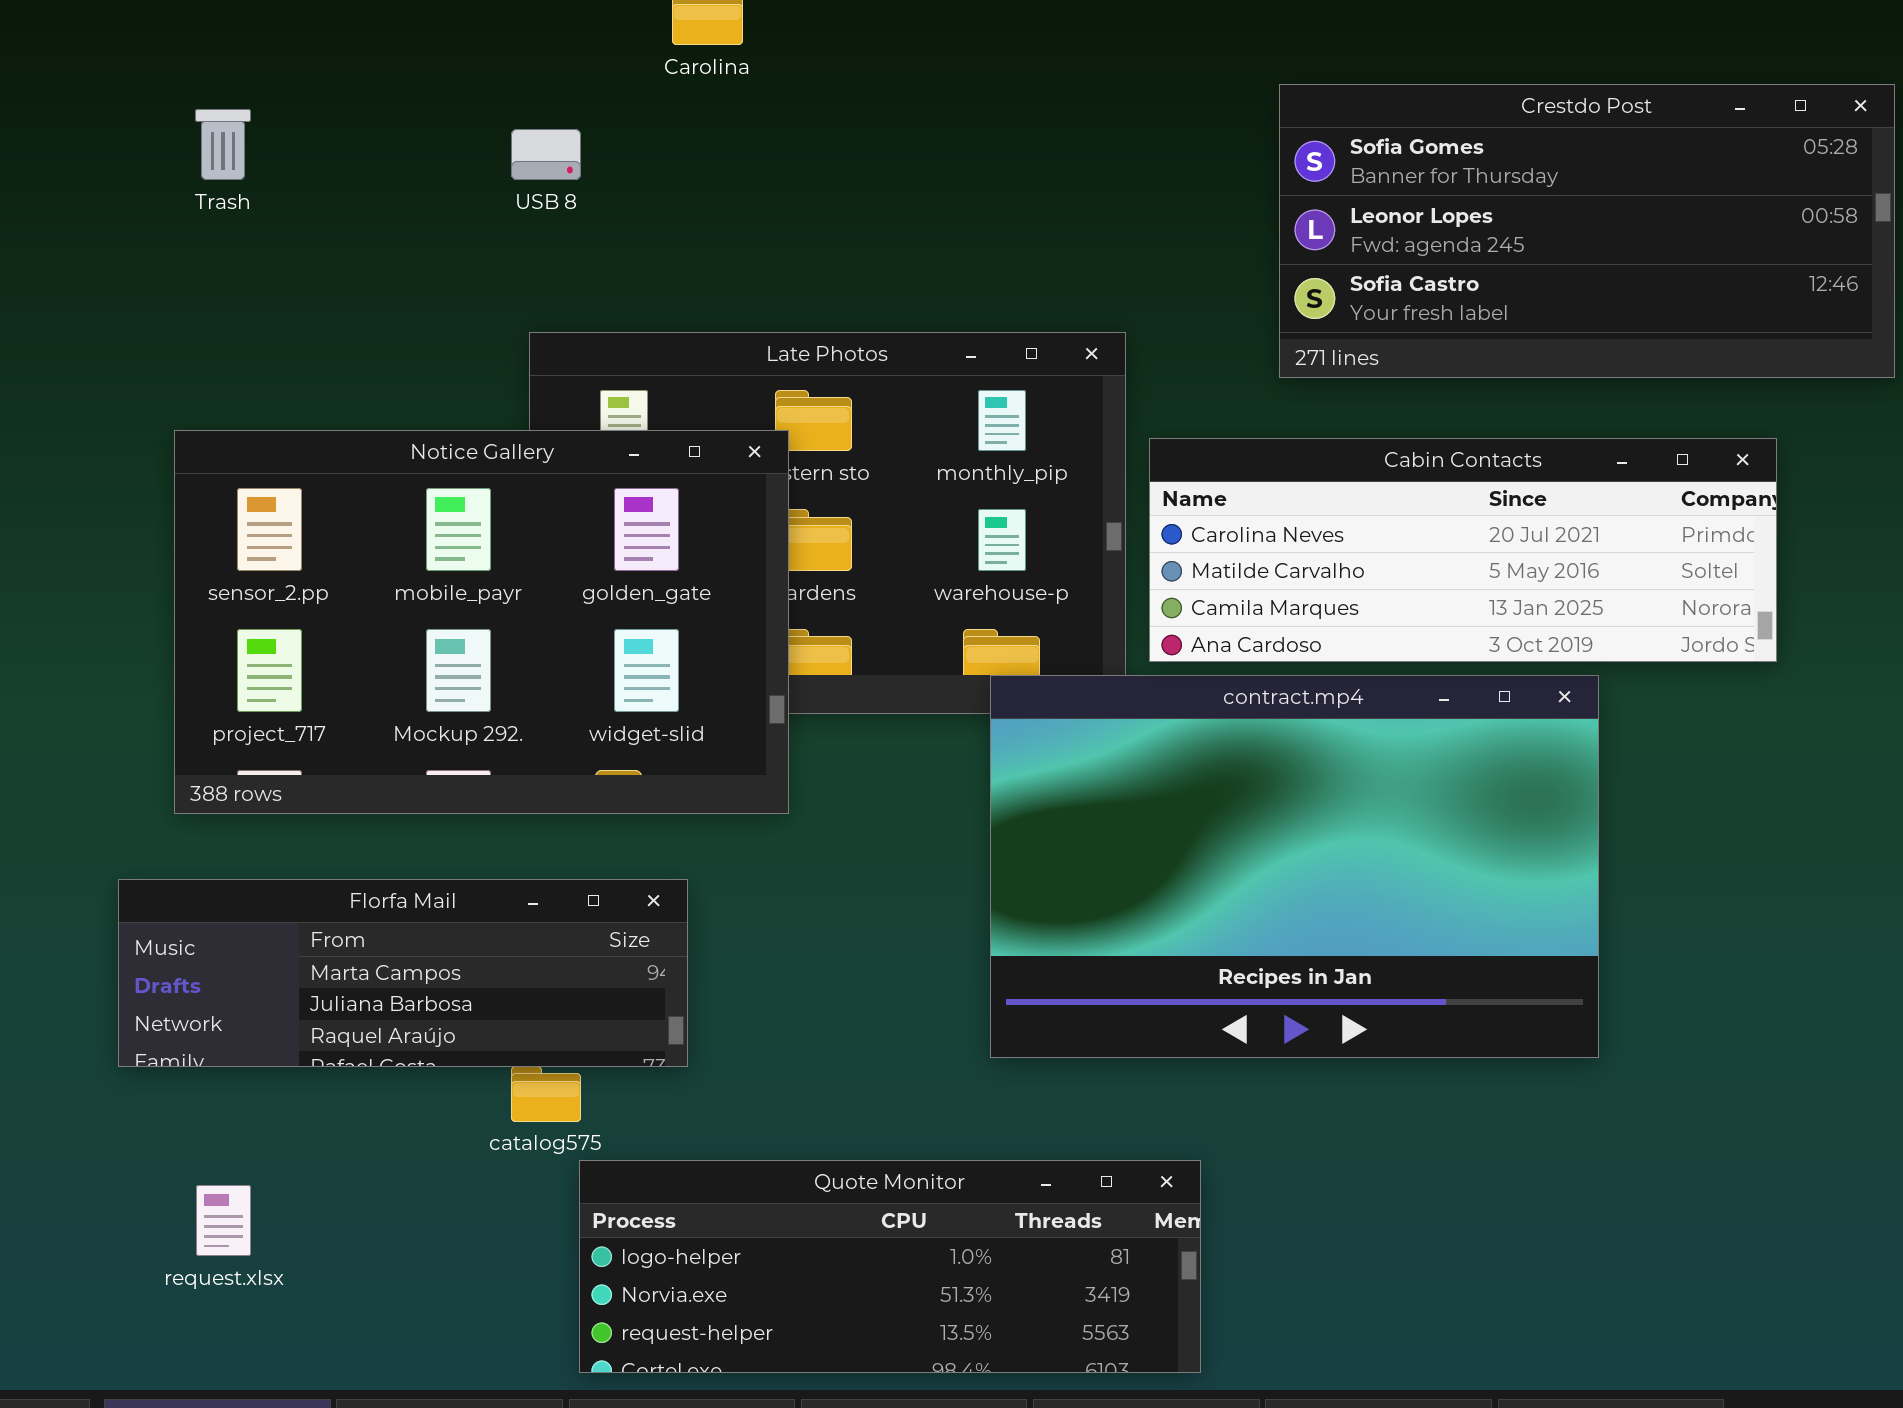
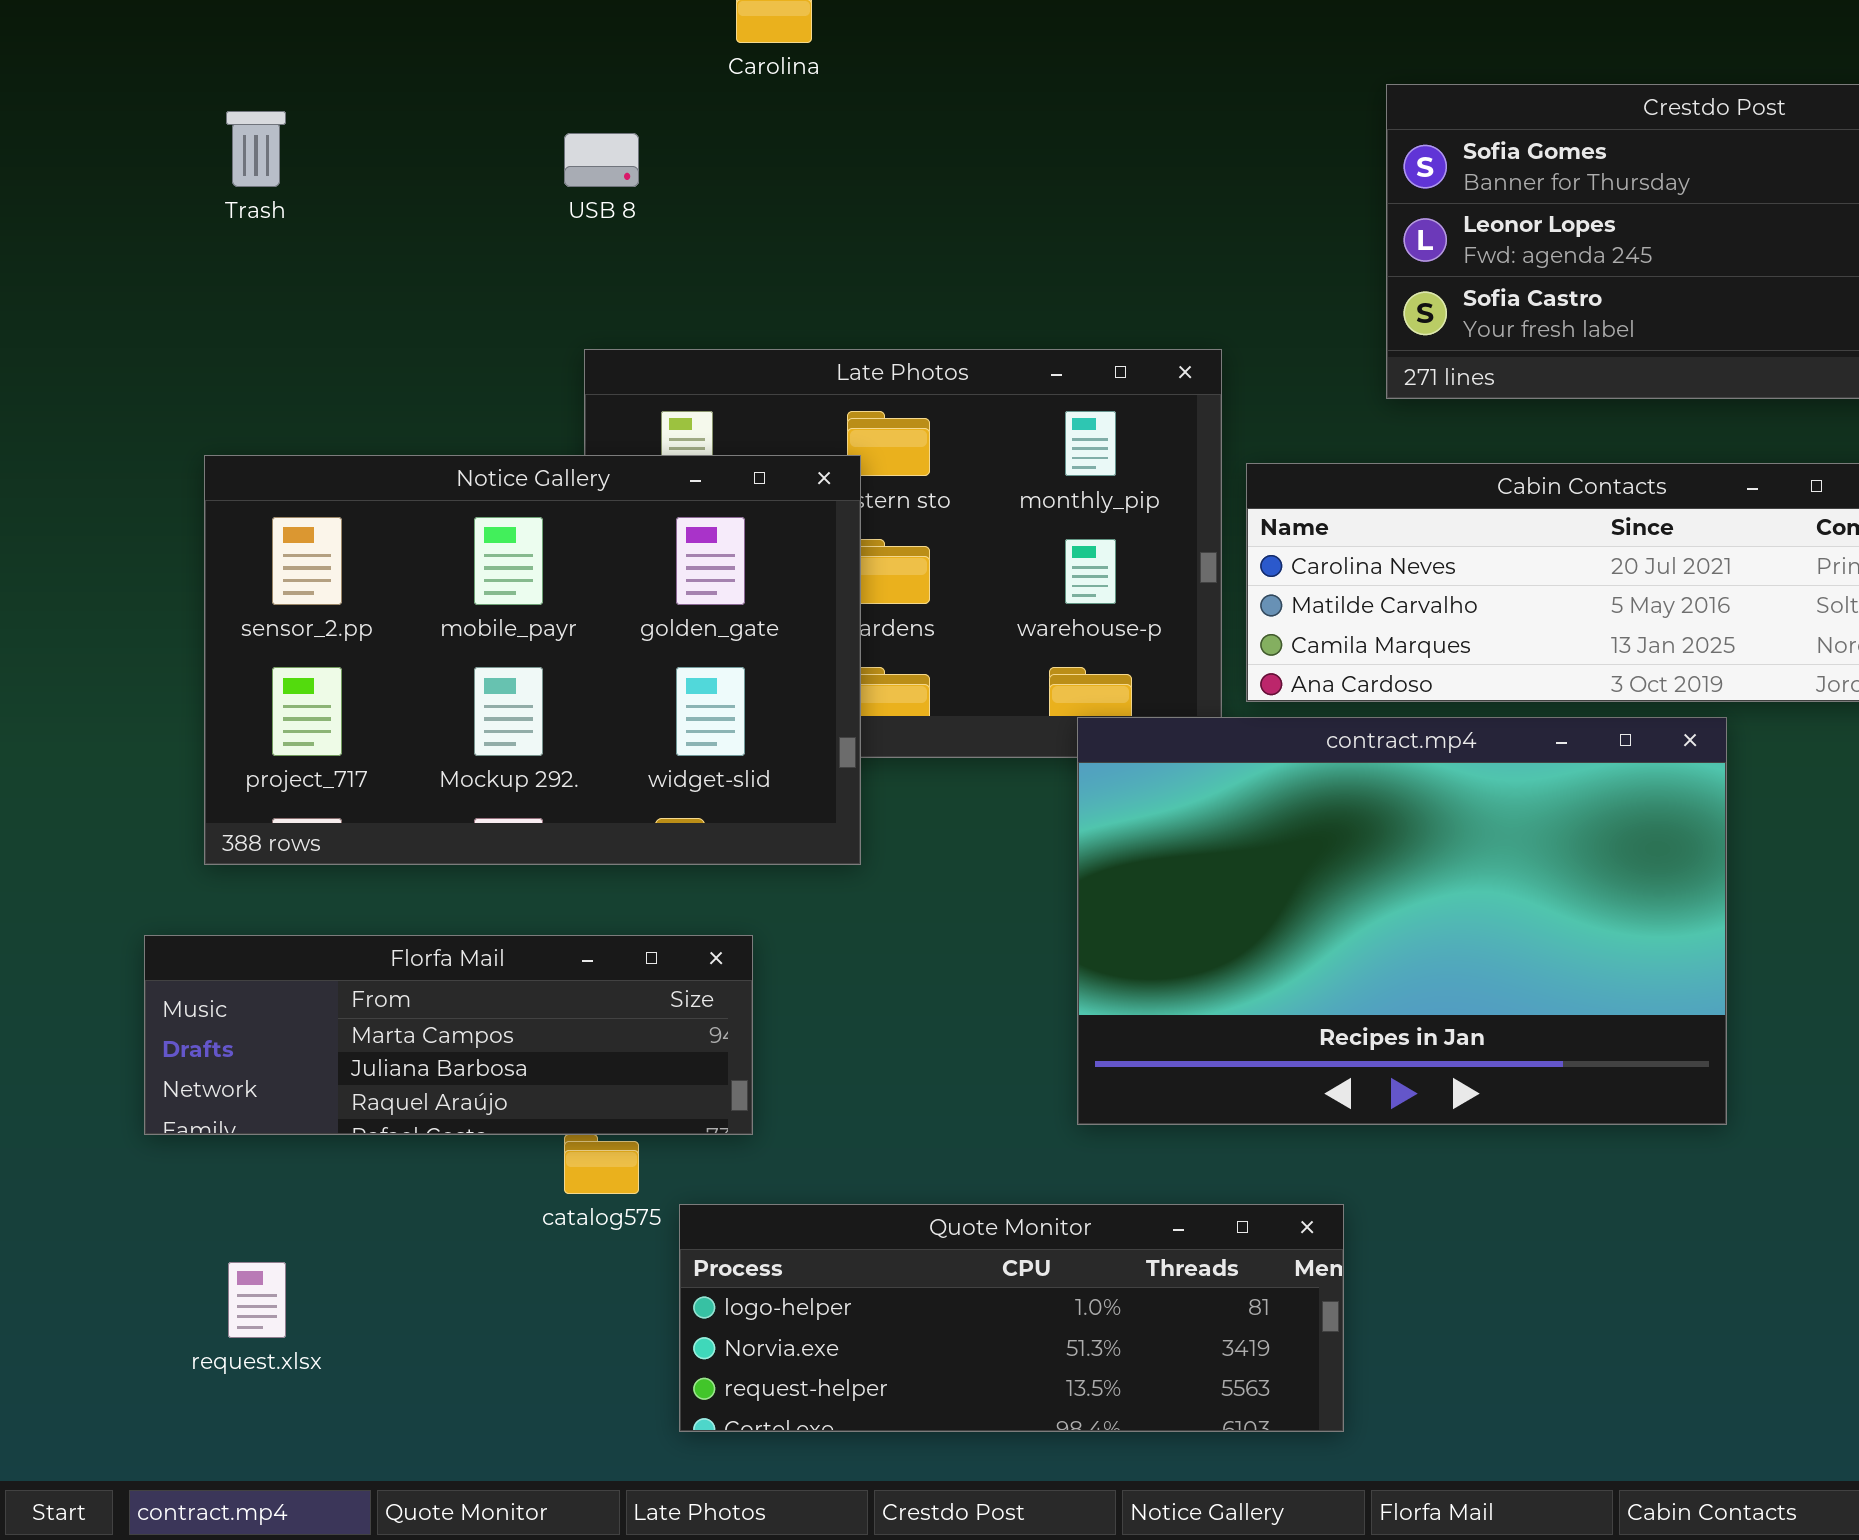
Quote Monitor: [579,1160,1201,1373] -> [679,1204,1344,1432], moved

